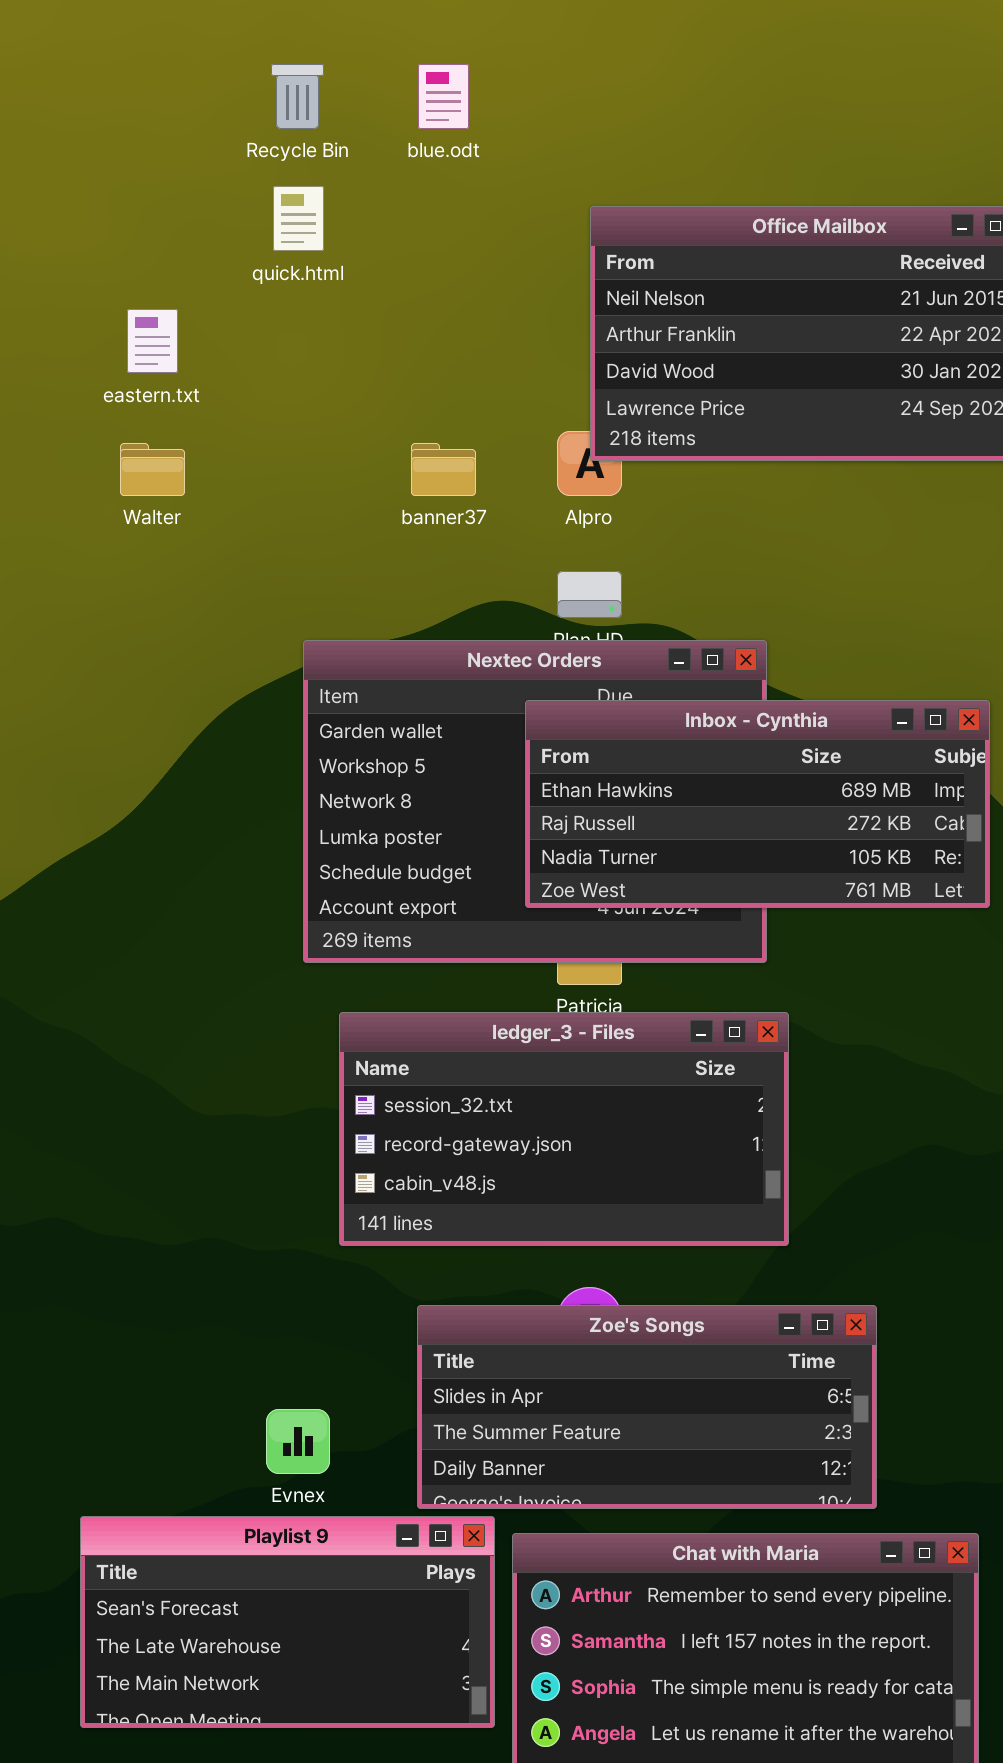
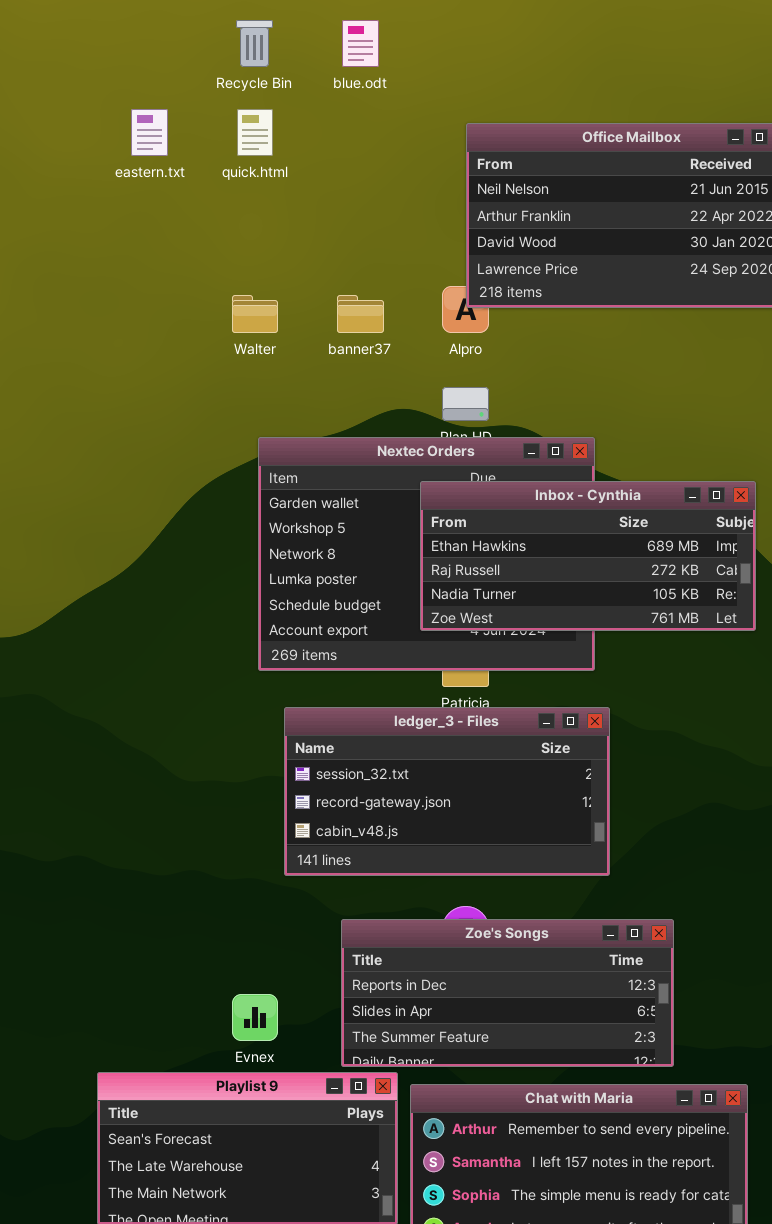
eastern.txt: [127,309,178,373] -> [131,109,168,156], moved
Walter: [120,443,185,496] -> [232,295,278,333], moved
Zoe's Songs: [417,1305,877,1509] -> [341,919,674,1067], scrolled up 1 row

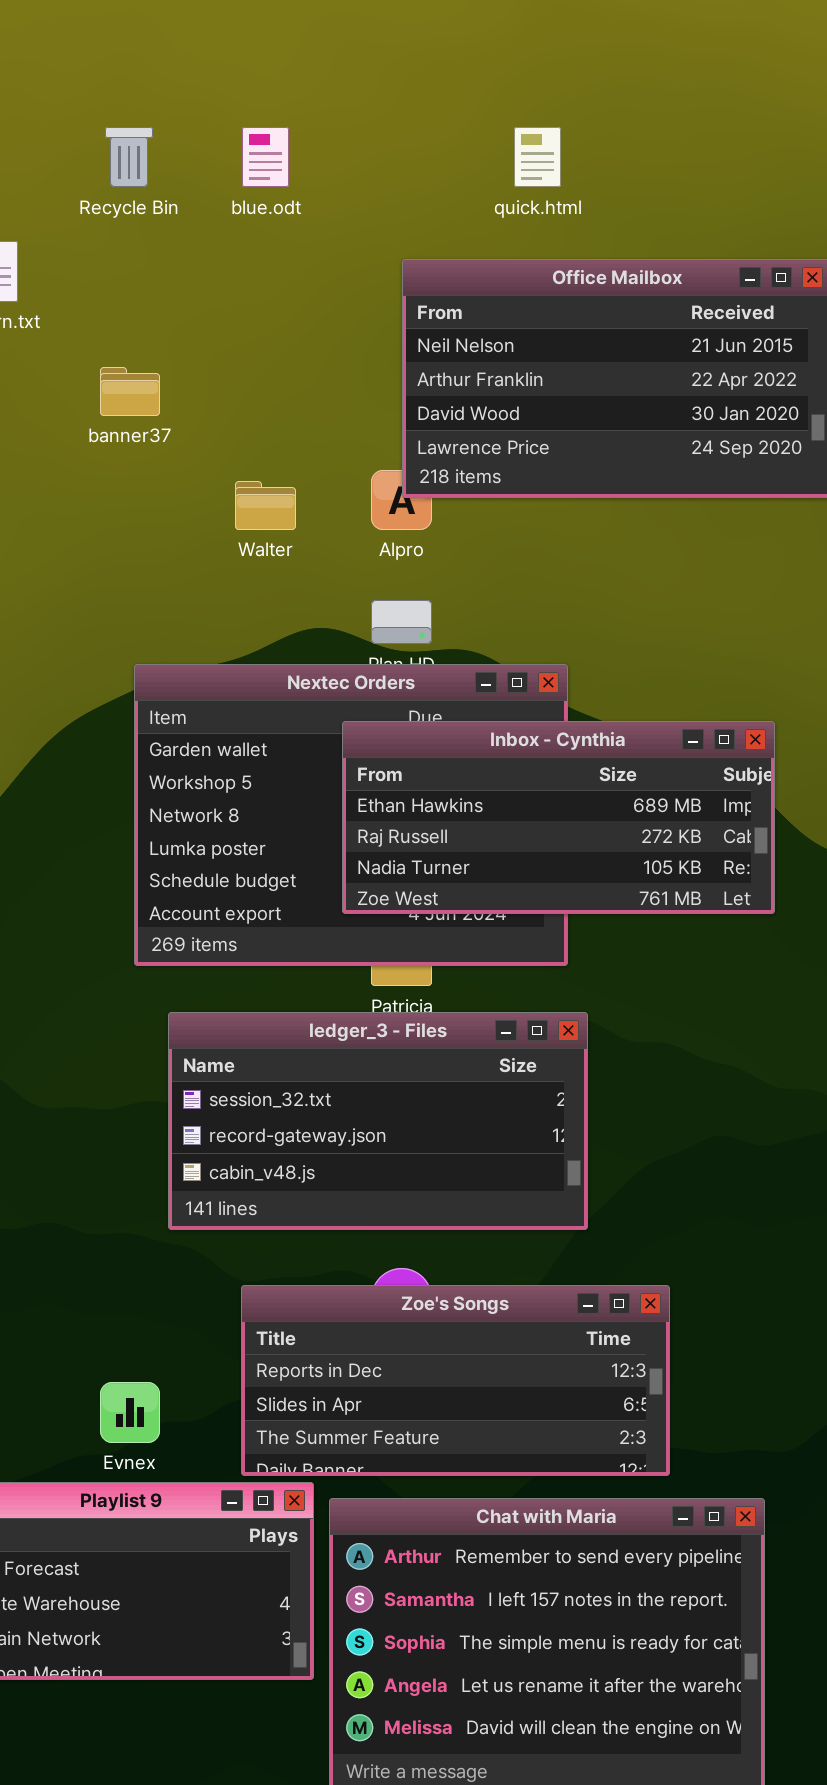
quick.html: [237,109,273,156] -> [514,127,561,187], moved
Walter: [232,295,278,333] -> [235,481,296,530], moved
banner37: [337,295,384,333] -> [100,367,160,416], moved

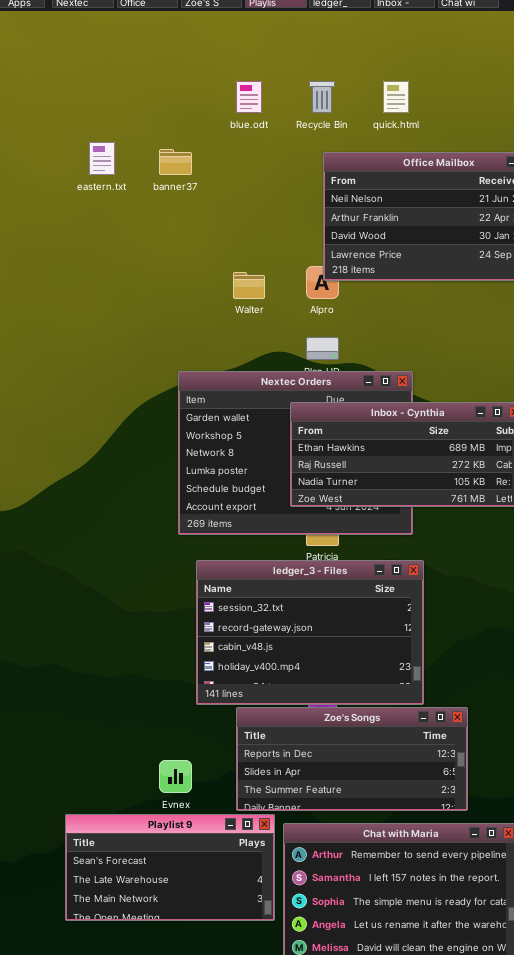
Recycle Bin: [105,127,153,187] -> [309,81,335,113], moved
banner37: [100,367,160,416] -> [159,149,192,175], moved
ledger_3 - Files: [168,1012,588,1230] -> [196,560,424,705], resized

